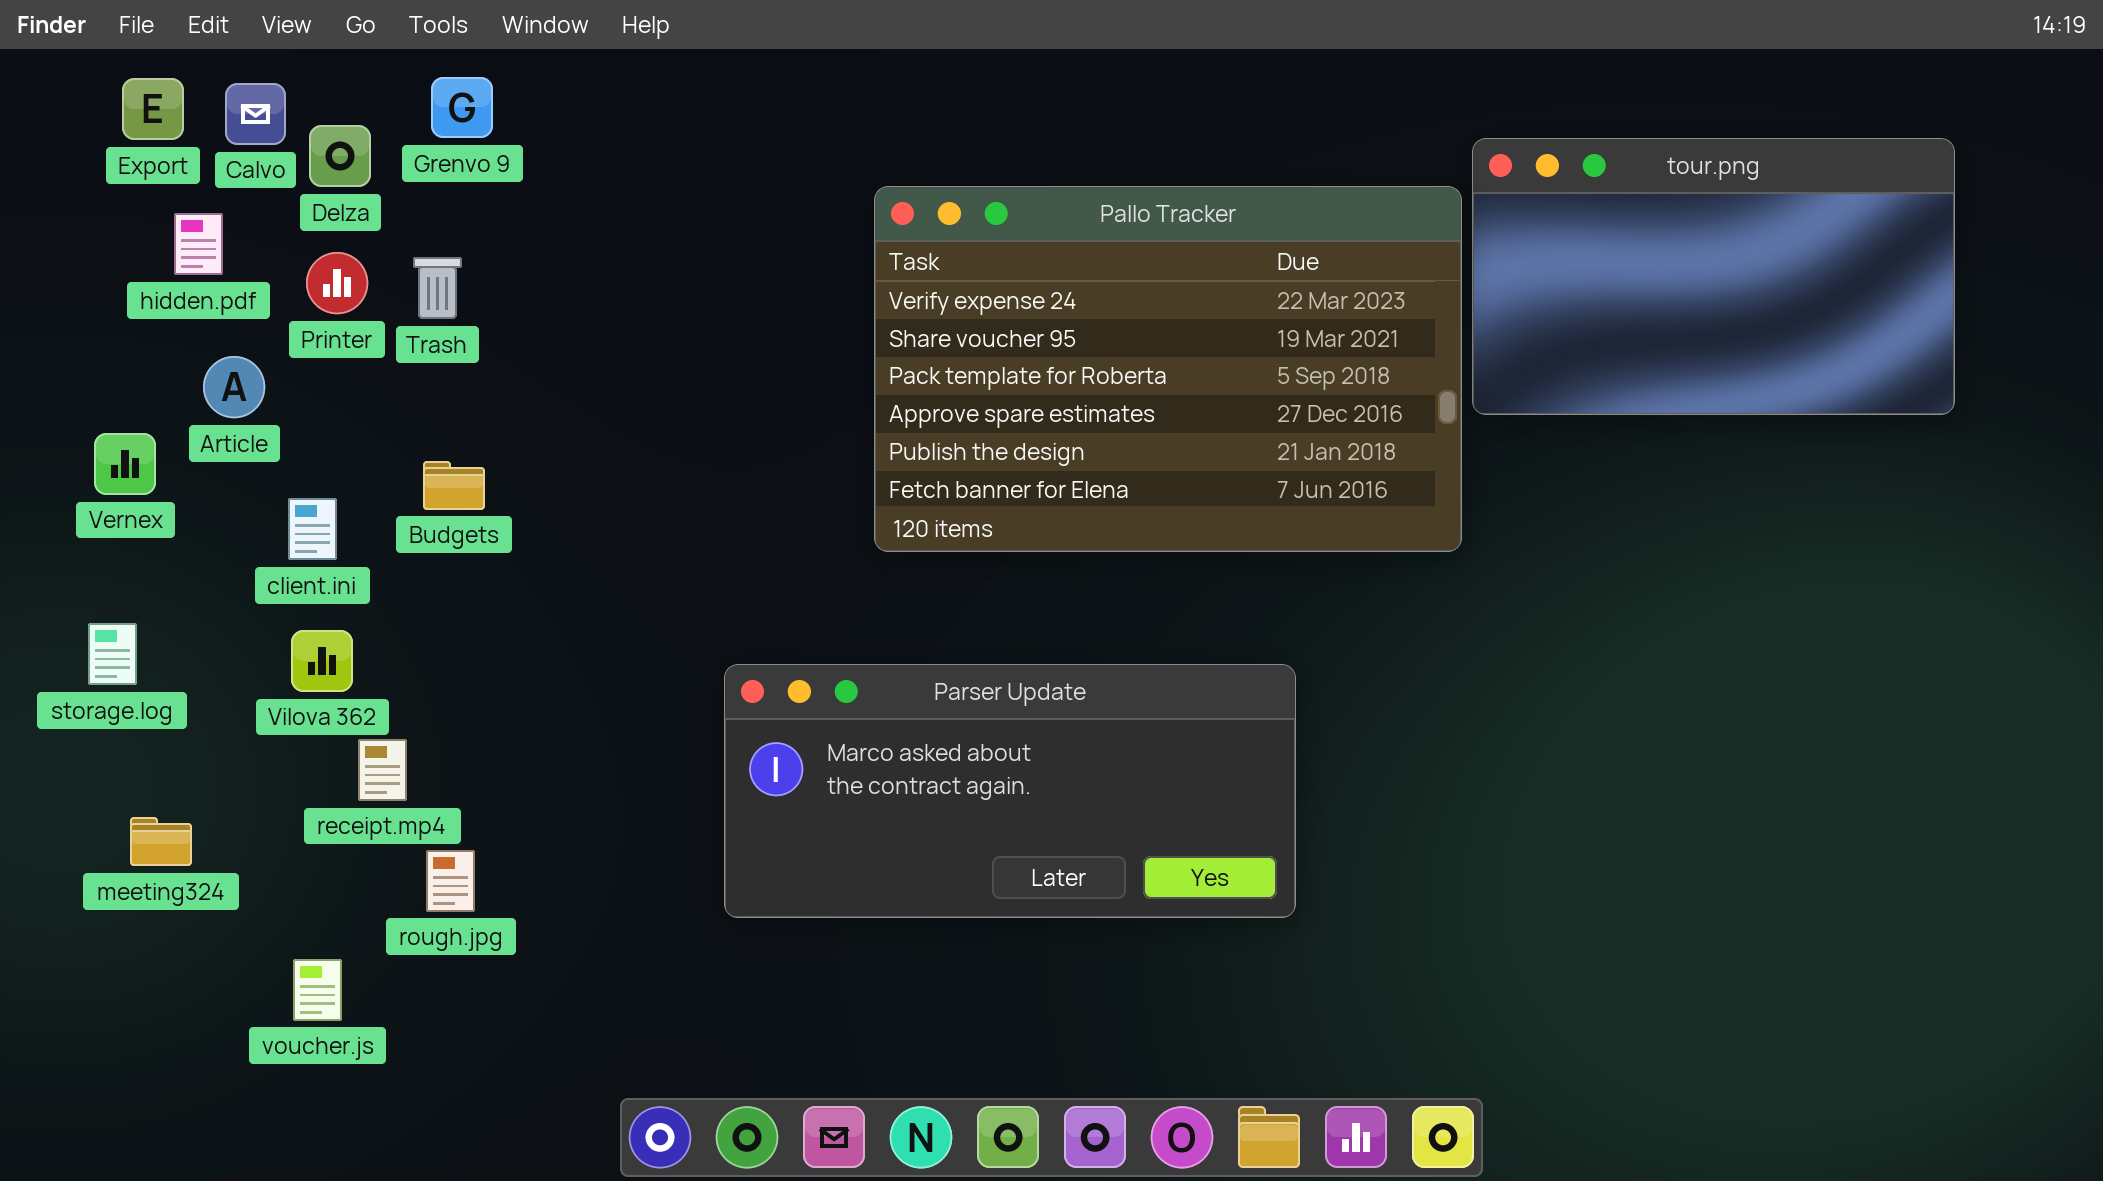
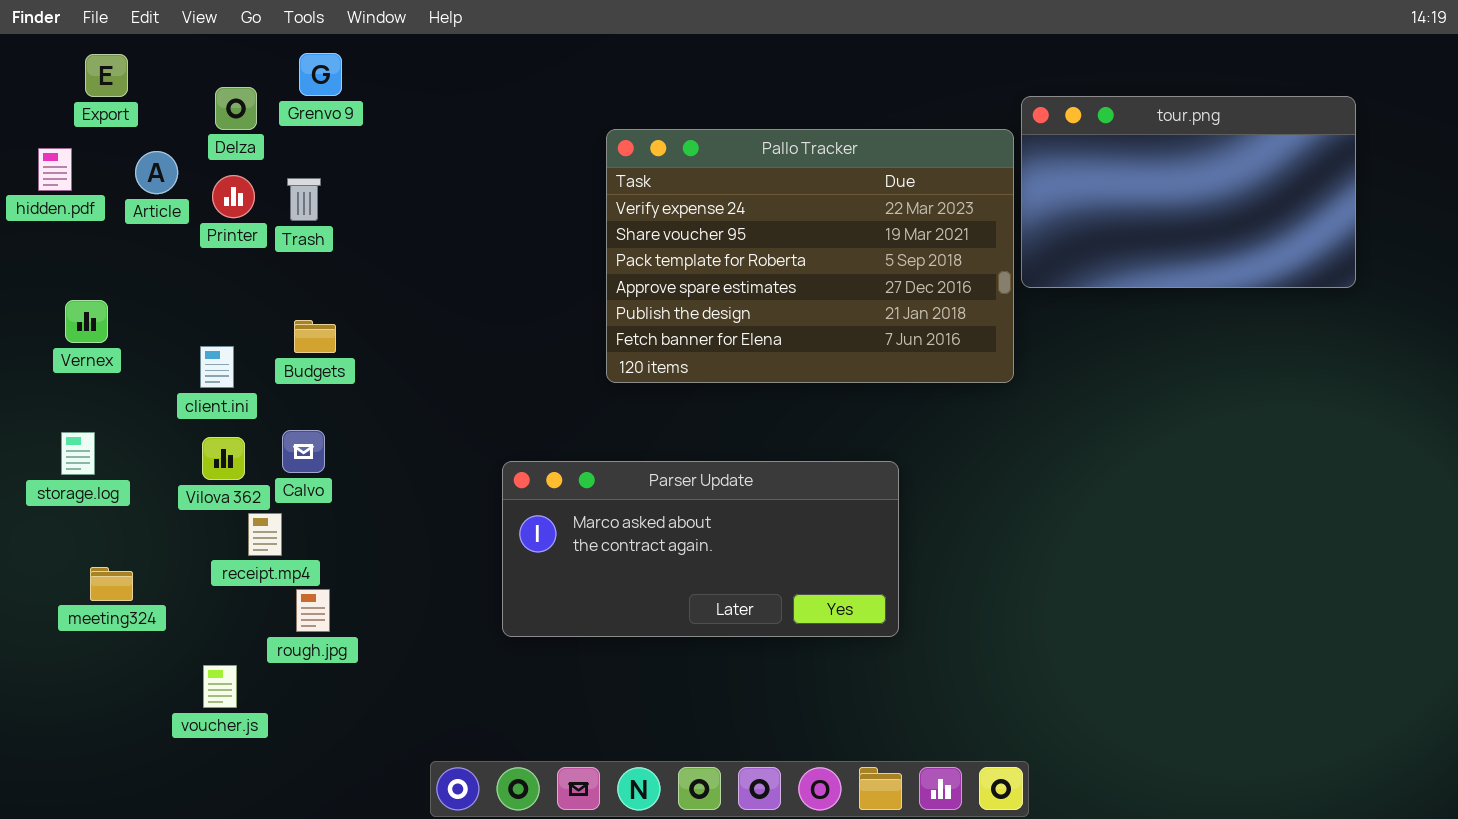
Calvo: [225,83,286,145] -> [282,430,325,473], moved
hidden.pdf: [174,213,223,275] -> [38,148,72,191], moved
Article: [203,356,265,418] -> [135,151,178,194], moved

